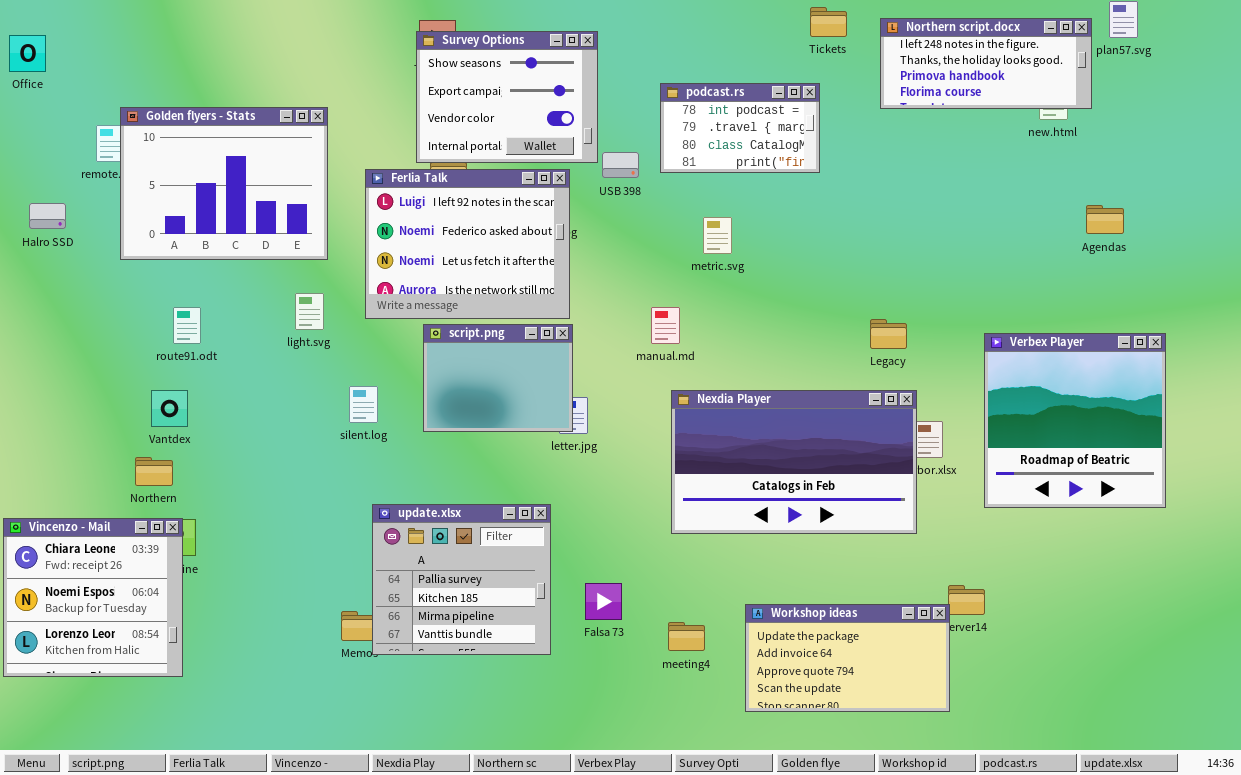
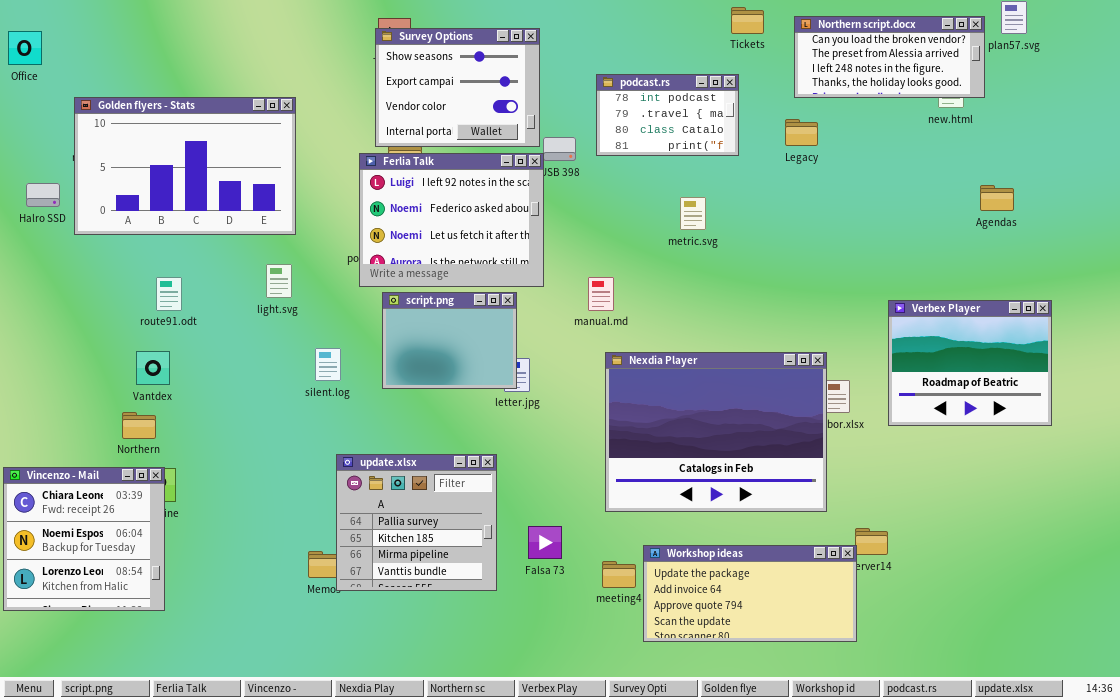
Northern script.docx: [880,18,1092,109] -> [794,16,985,98], scrolled up 2 rows
Golden flyers - Stats: [120,107,328,260] -> [74,97,296,235], resized
Ferlia Talk: [365,169,570,319] -> [359,153,544,287], moved
metric.svg: [703,217,732,254] -> [680,197,706,230], moved
Legacy: [870,319,907,349] -> [785,119,818,146], moved
Verbex Player: [984,333,1166,508] -> [888,300,1052,426], resized
Nexdia Player: [671,390,917,534] -> [605,352,827,512], resized
Workshop ideas: [745,604,950,712] -> [643,545,857,642], resized

